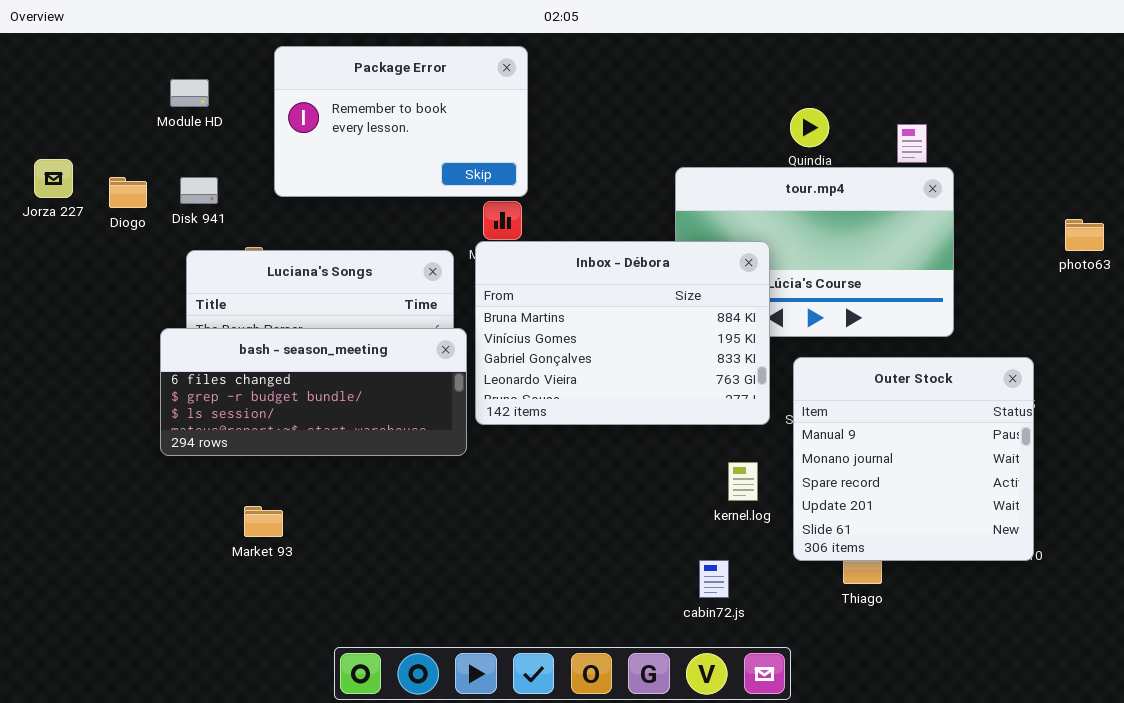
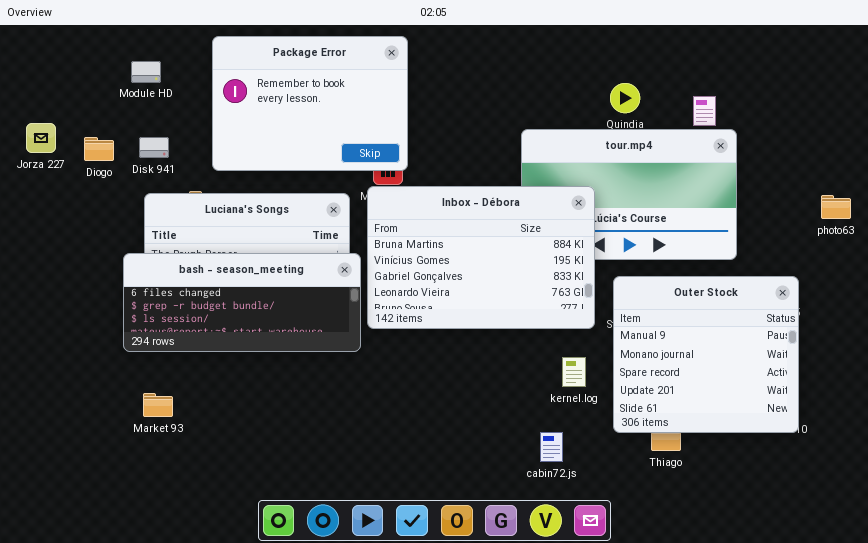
Package Error: [274,46,528,197] -> [212,36,408,171], resized
photo63: [1065,219,1104,251] -> [821,195,851,219], moved
Market 93: [244,506,283,537] -> [143,393,173,417], moved

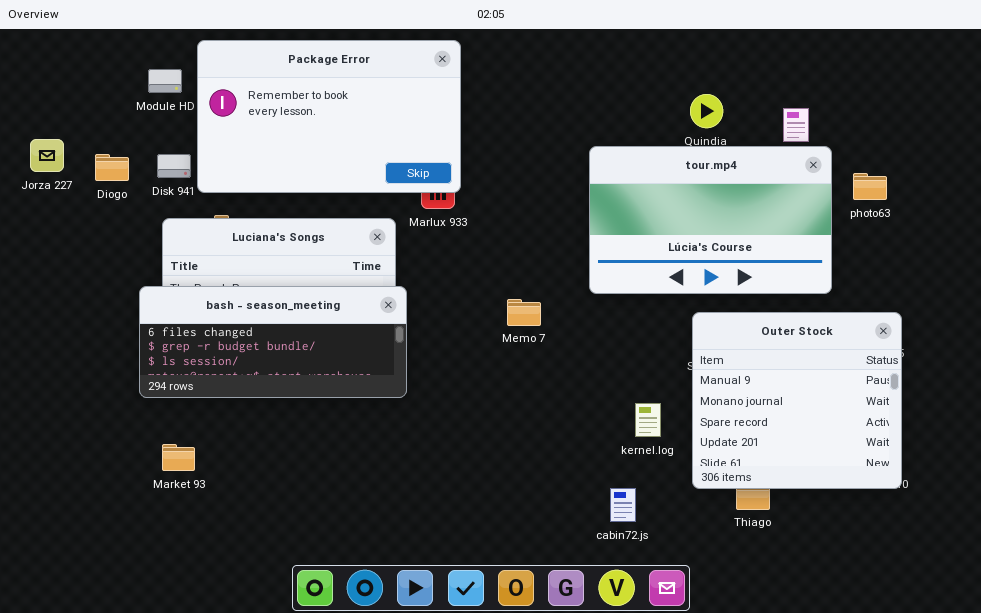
Package Error: [212,36,408,171] -> [197,40,461,193], resized
Inbox - Débora: [367,186,595,329] -> none, closed
photo63: [821,195,851,219] -> [853,173,887,200], moved

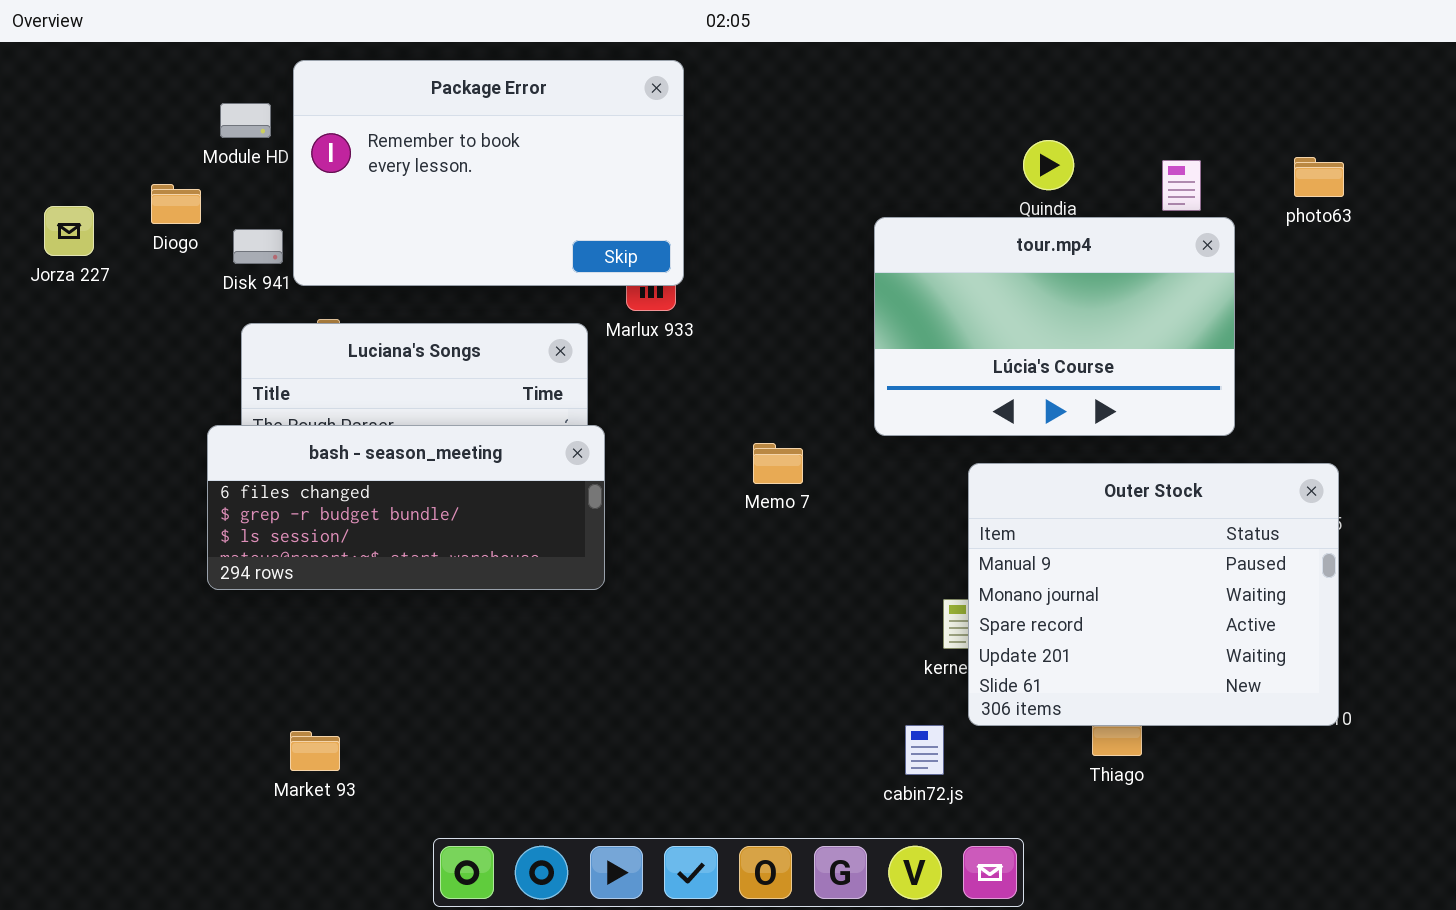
Diogo: [95,154,129,181] -> [151,184,201,224], moved
photo63: [853,173,887,200] -> [1294,157,1344,197], moved
Outer Stock: [692,312,902,489] -> [968,463,1339,726], resized
Market 93: [162,444,195,471] -> [290,731,340,771], moved

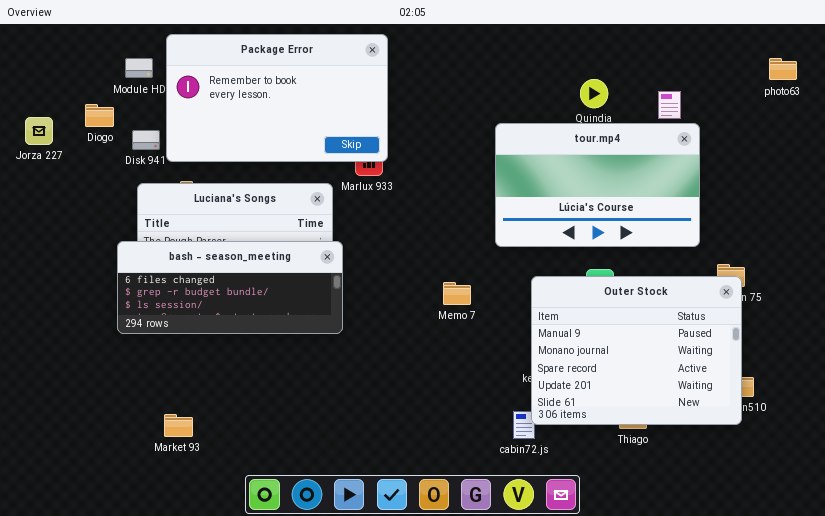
photo63: [1294,157,1344,197] -> [769,58,797,80], moved
Memo 7: [753,443,803,484] -> [443,282,471,305], moved
Outer Stock: [968,463,1339,726] -> [531,276,742,425], moved

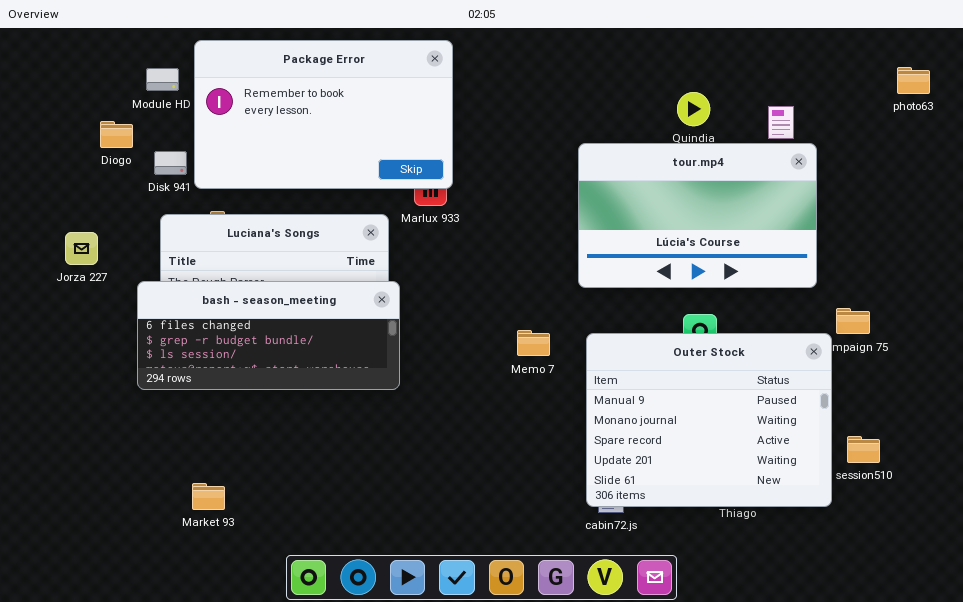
Jorza 227: [25,117,53,145] -> [65,232,98,265], moved
Outer Stock: [531,276,742,425] -> [586,333,832,507], moved

